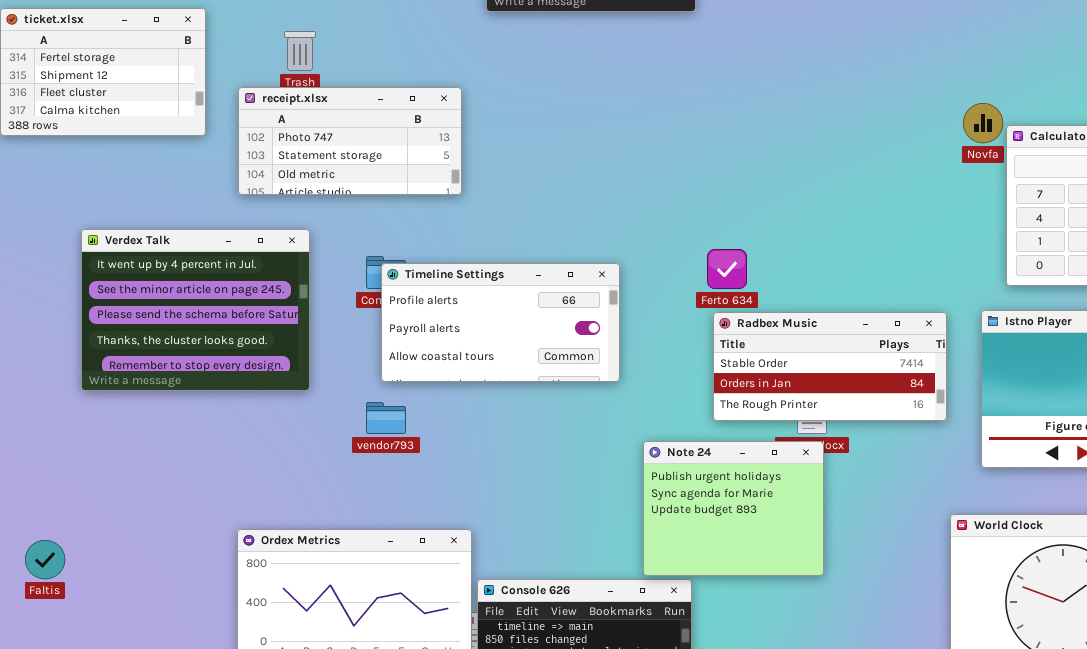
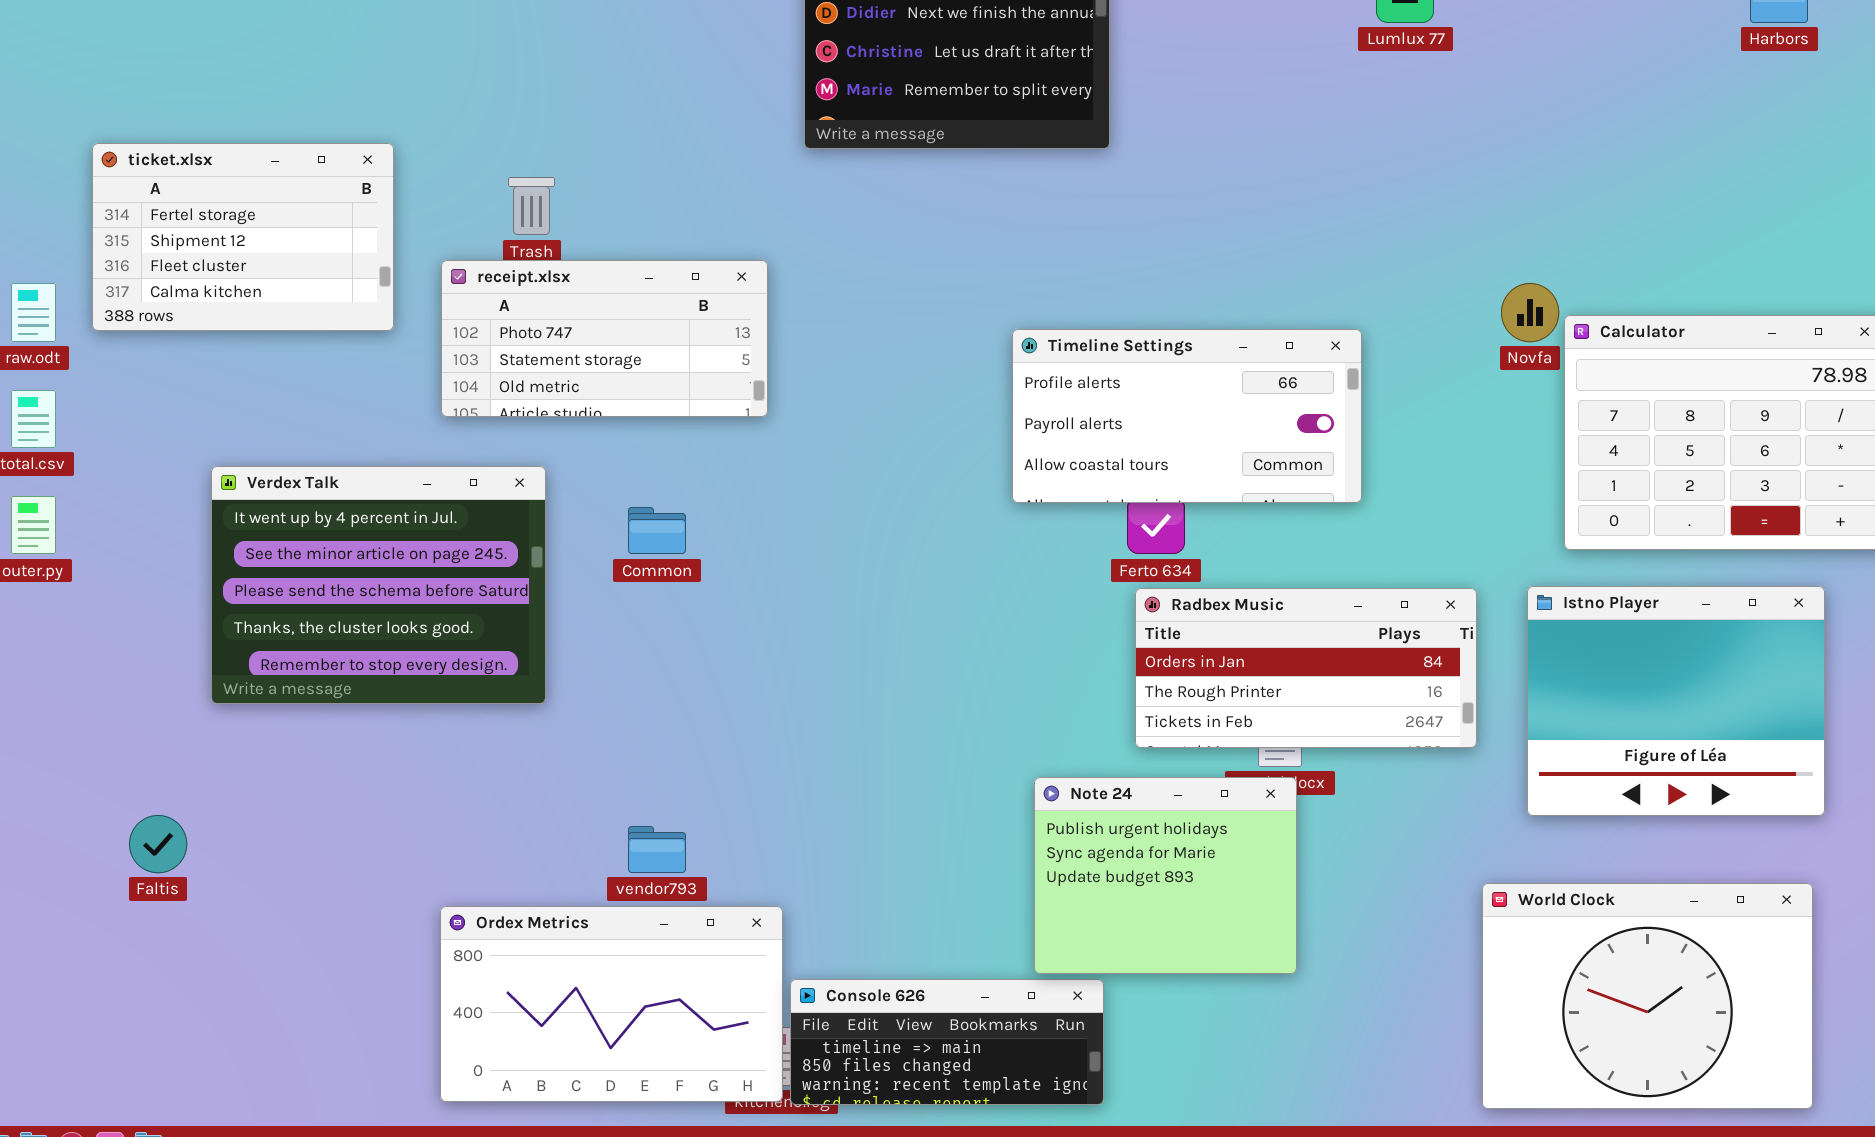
Timeline Settings: [381,263,620,382] -> [1012,329,1362,503], moved
Radbex Music: [713,312,947,421] -> [1135,588,1477,748], scrolled down 1 row
vendor793: [366,402,406,434] -> [628,826,686,873], moved
Faltis: [25,540,65,579] -> [129,815,187,873], moved

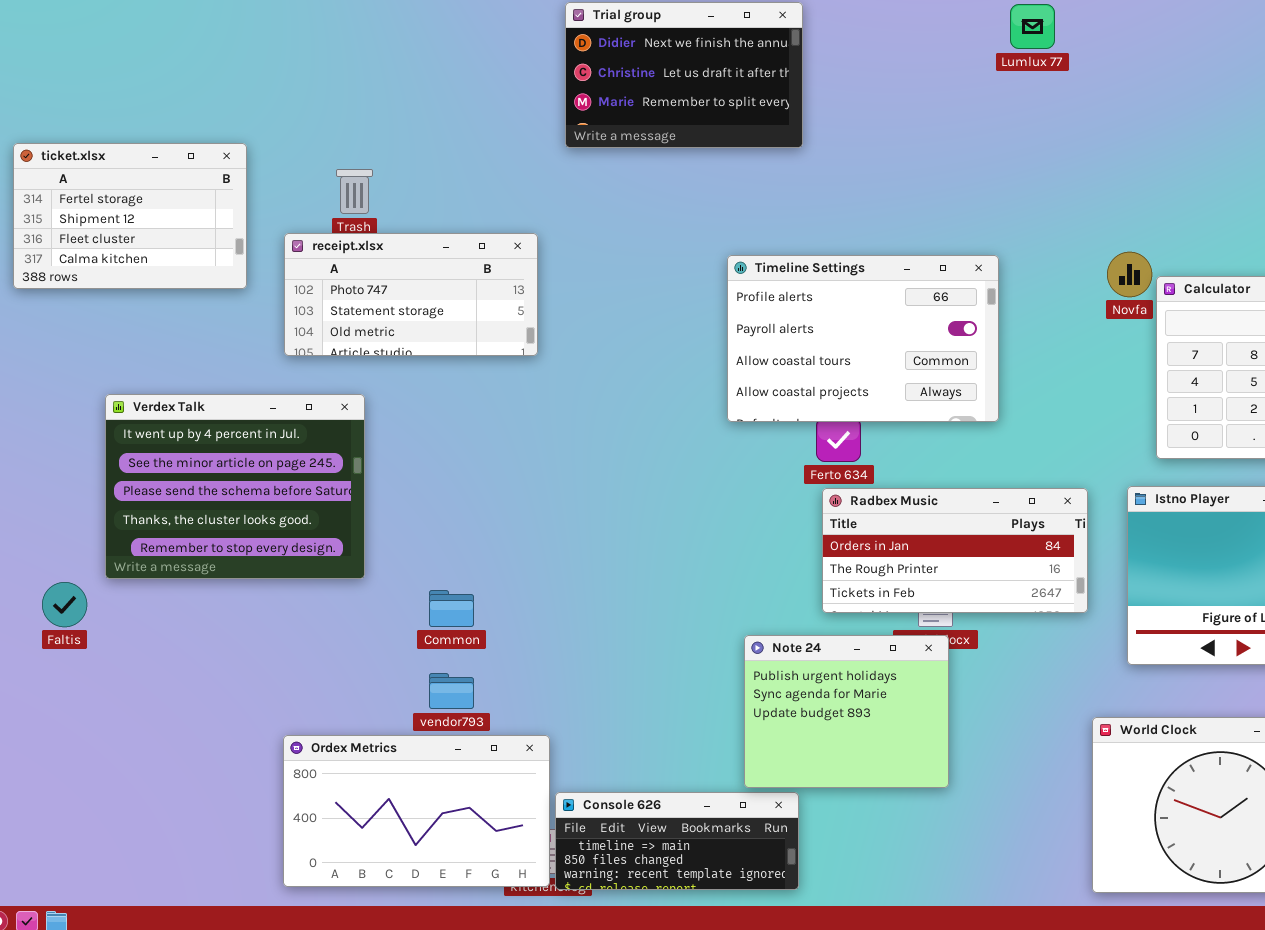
Timeline Settings: [1012,329,1362,503] -> [727,255,999,422], resized
Common: [628,507,686,554] -> [429,590,474,627], moved
Faltis: [129,815,187,873] -> [42,582,87,627], moved

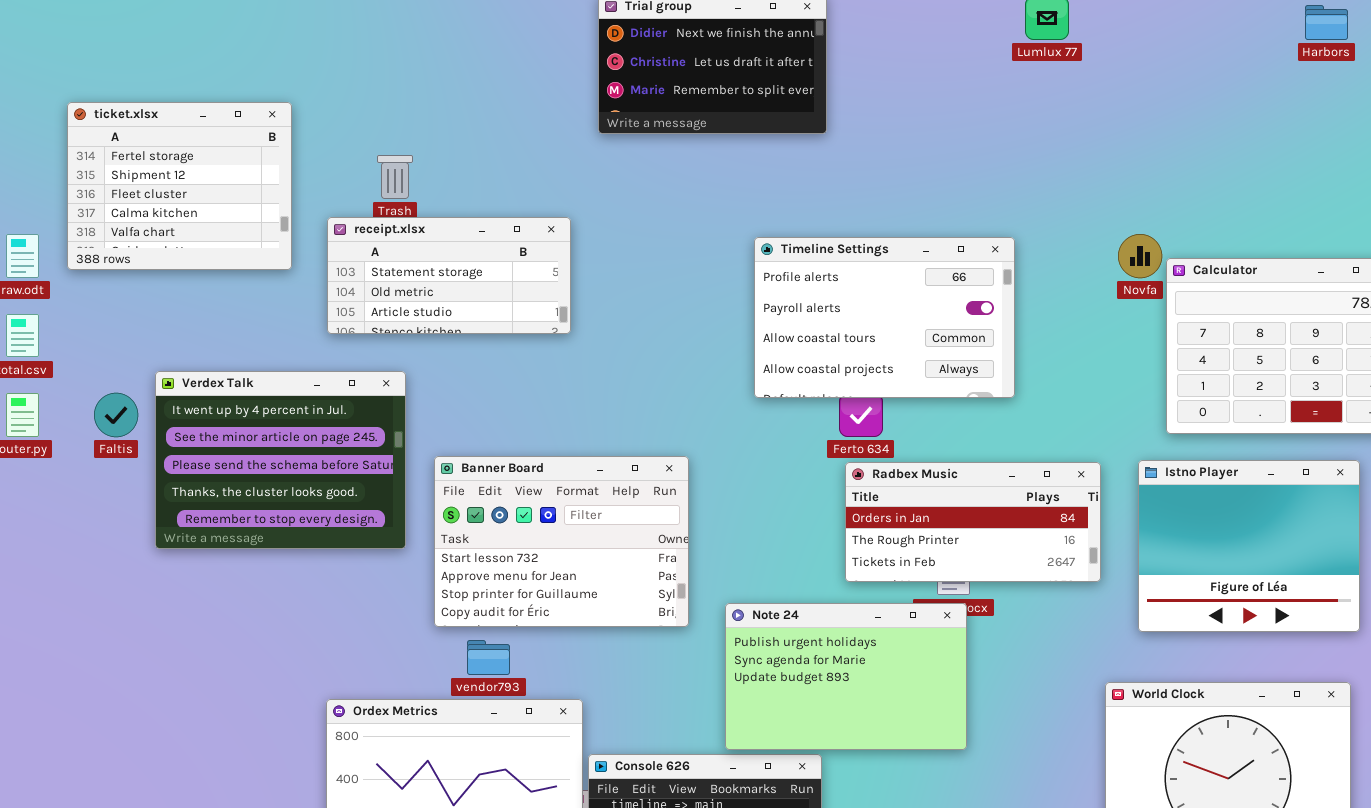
ticket.xlsx: [13,143,247,289] -> [67,102,292,270], resized
receipt.xlsx: [284,233,538,356] -> [327,217,571,334], scrolled down 1 row
Banner Board: none -> [434,456,689,627], opened
Faltis: [42,582,87,627] -> [94,393,138,437], moved
Note 24: [744,635,949,788] -> [725,603,967,750], resized

